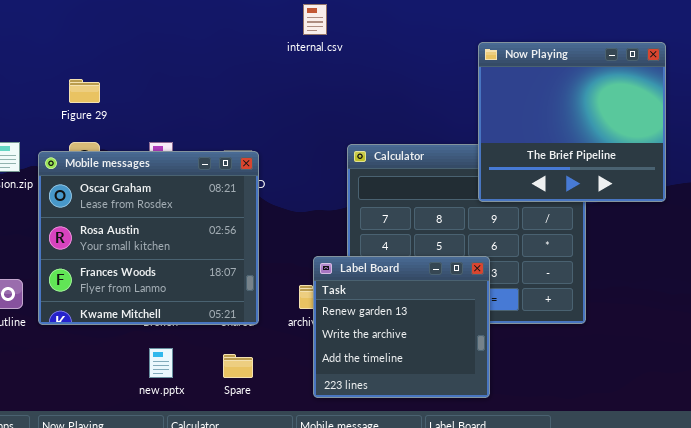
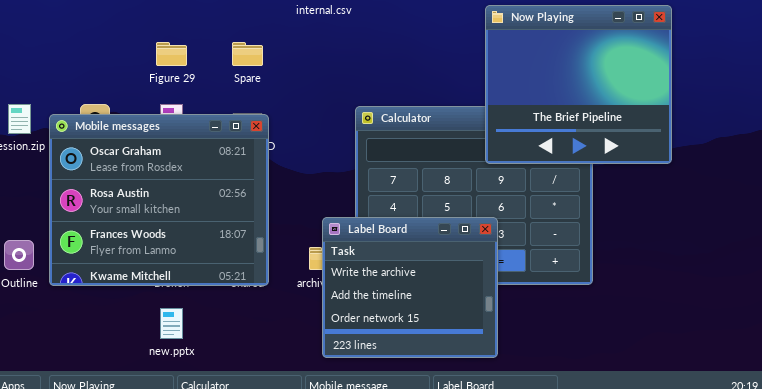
Figure 29: [69,79,100,103] -> [156,42,187,66], moved
Label Board: [313,256,490,398] -> [322,217,498,358], scrolled down 1 row
Spare: [223,354,253,378] -> [232,42,263,66], moved

